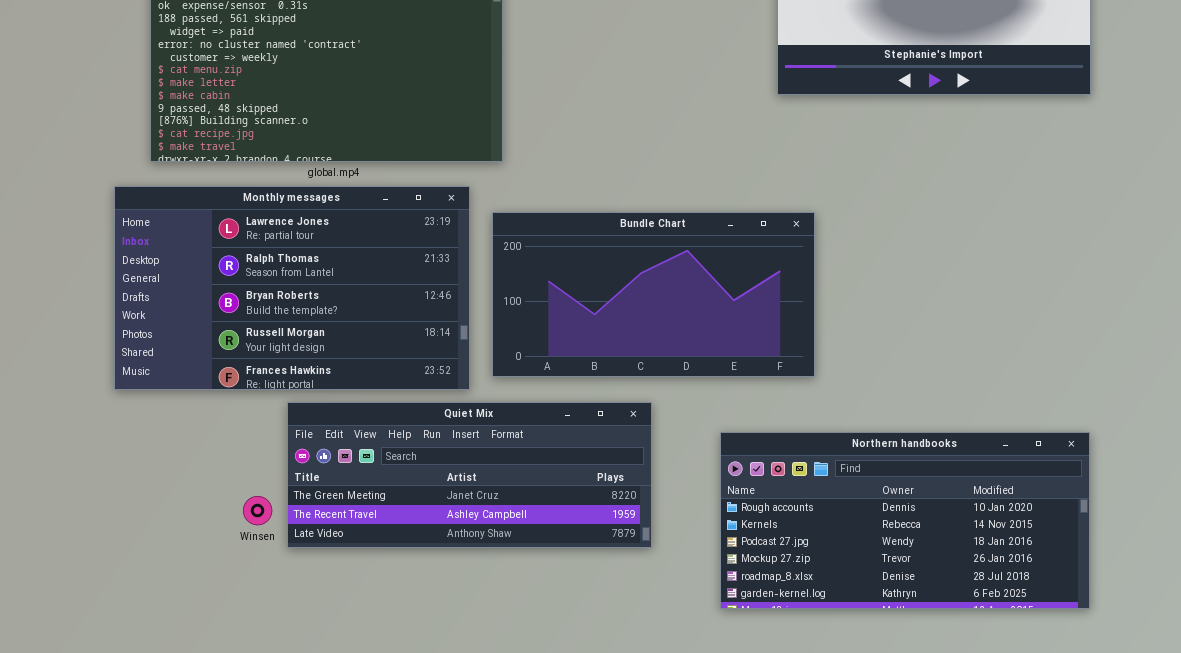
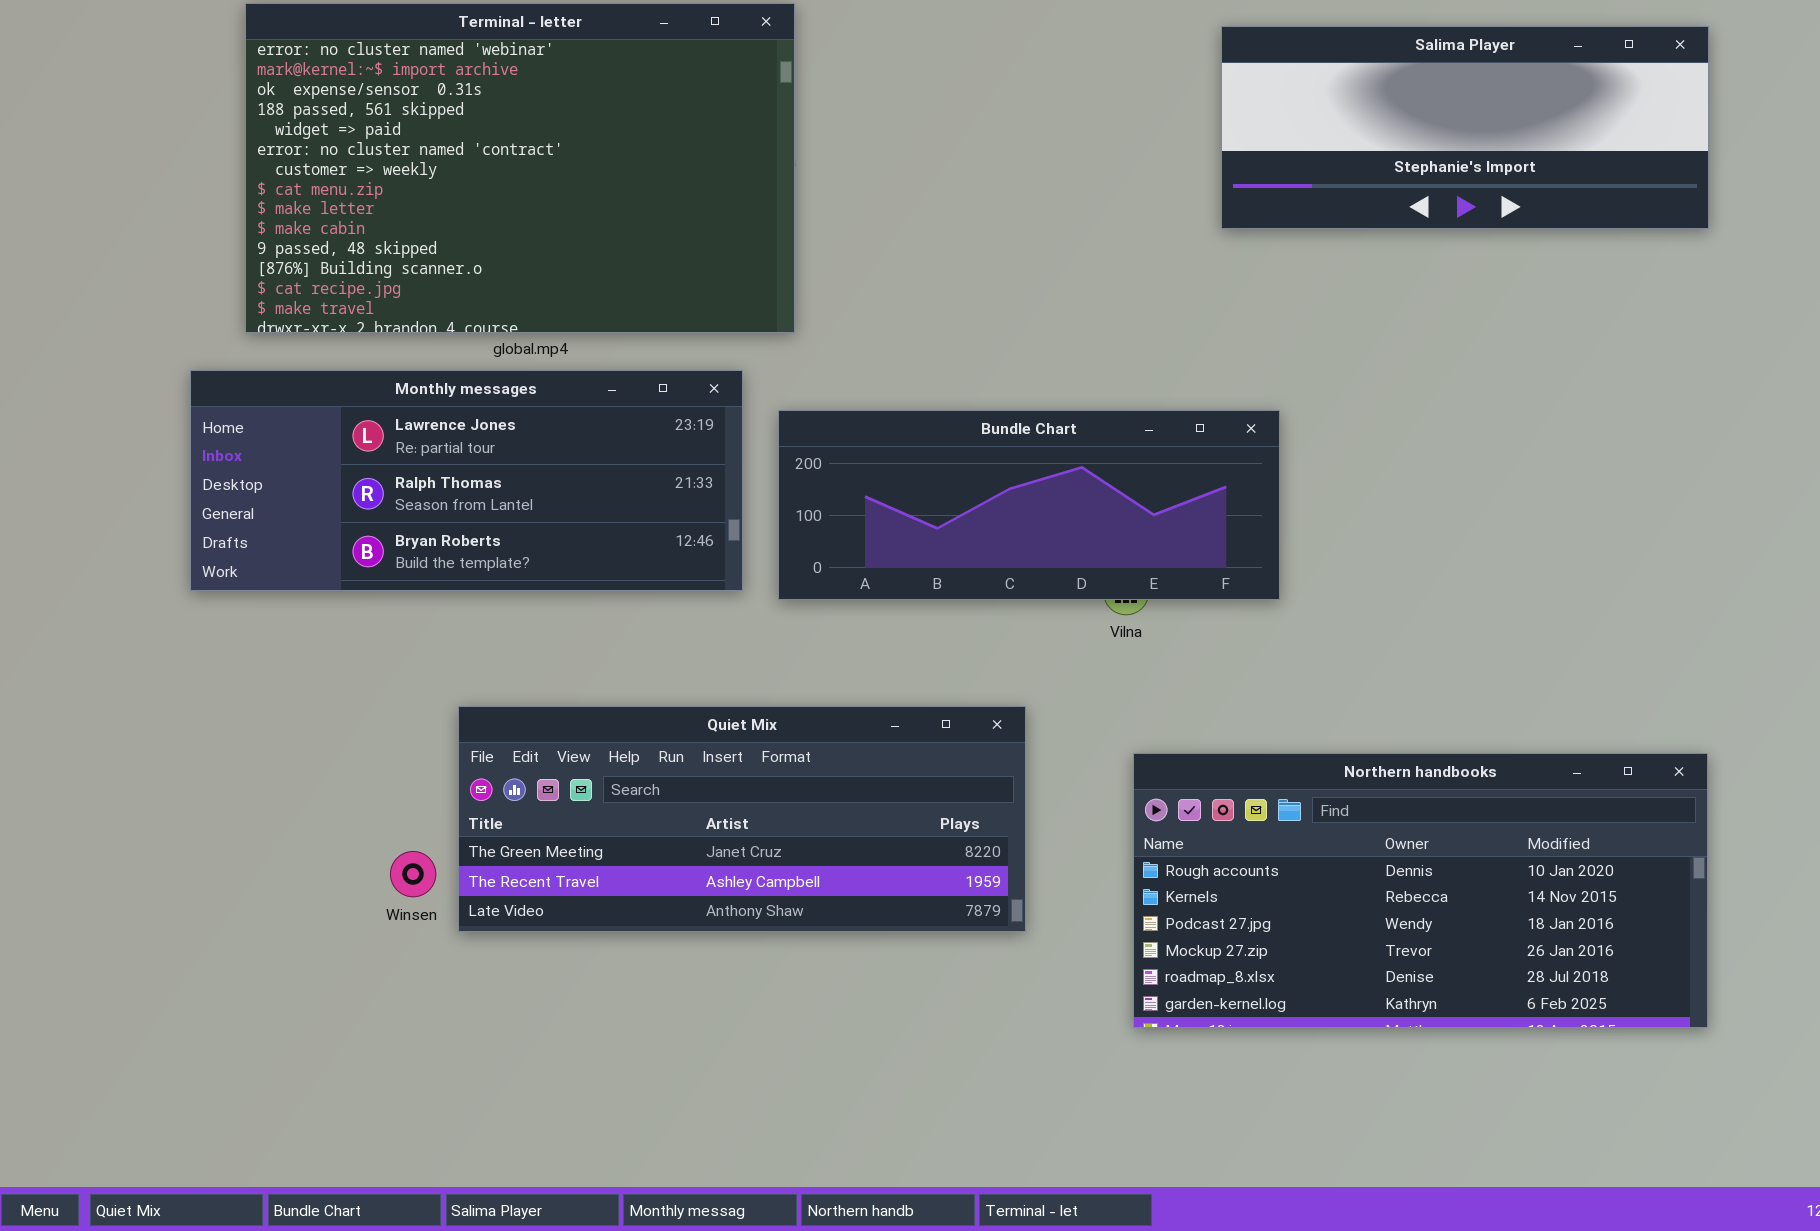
Monthly messages: [114,186,470,390] -> [190,370,743,591], resized
Bundle Chart: [492,212,815,377] -> [778,410,1280,600], resized

